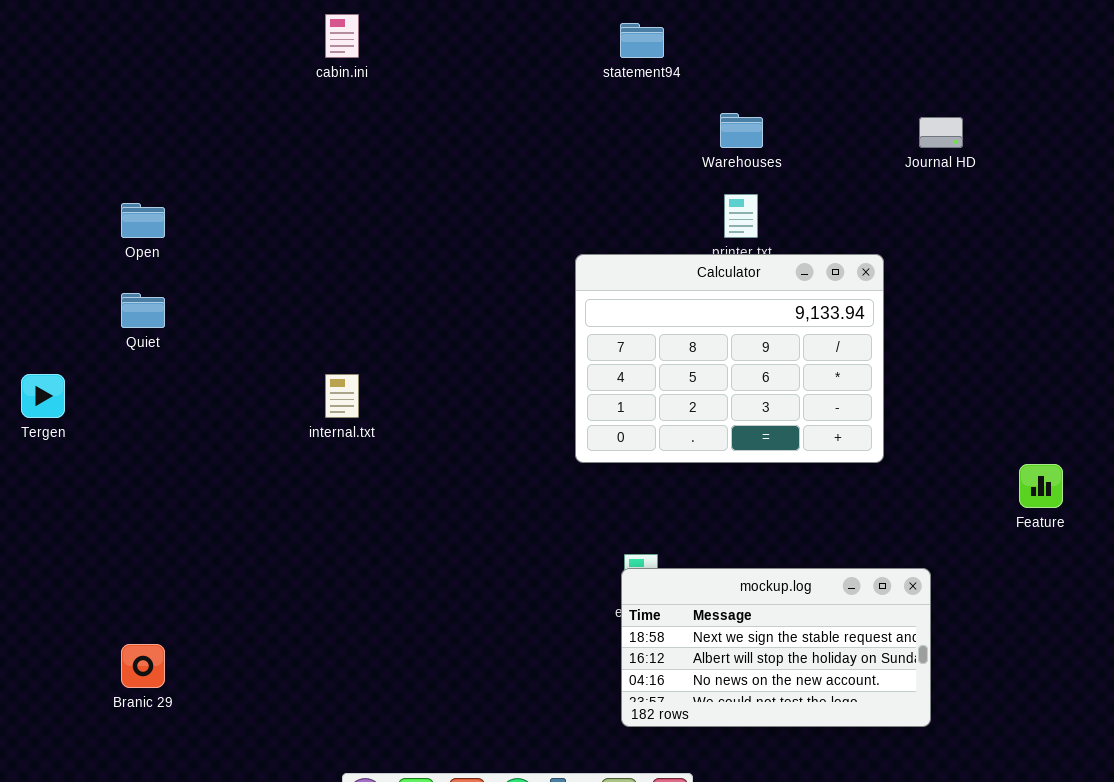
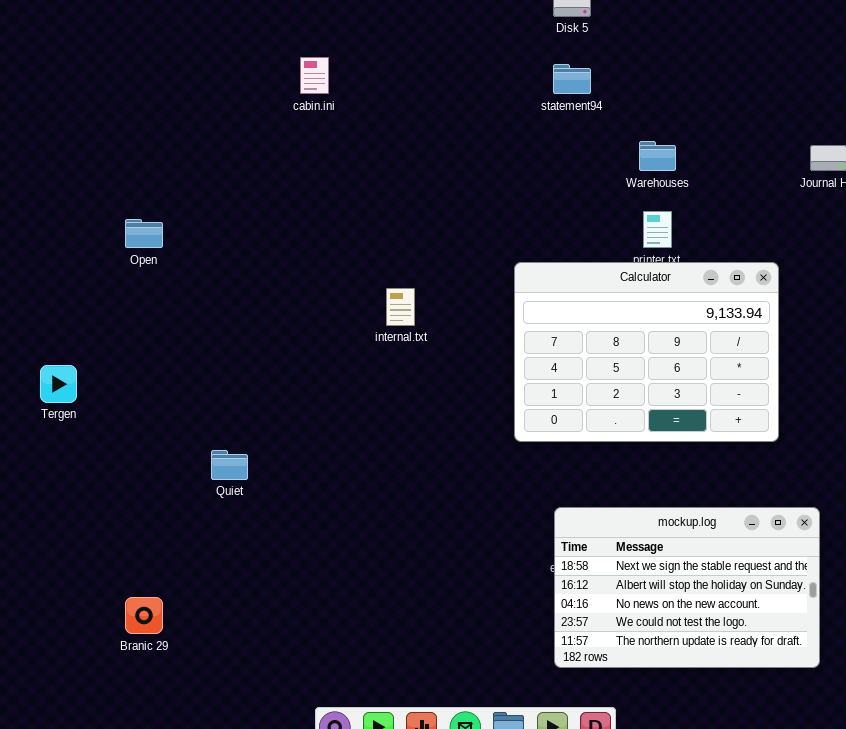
Quiet: [121,293,165,328] -> [211,450,248,480], moved
internal.txt: [325,374,359,418] -> [386,288,415,326], moved
mockup.log: [621,568,931,727] -> [554,507,820,668], resized

